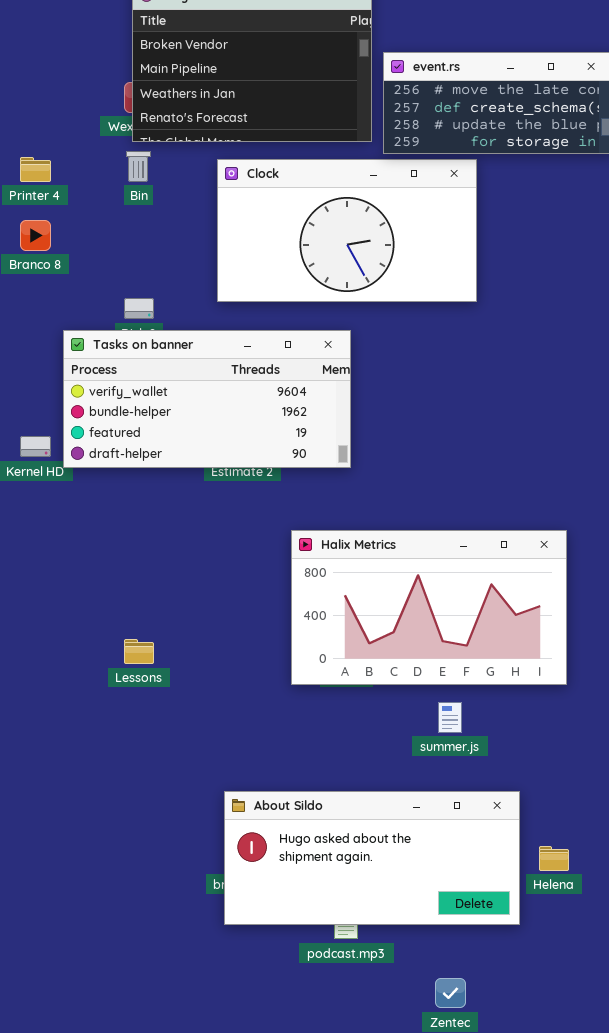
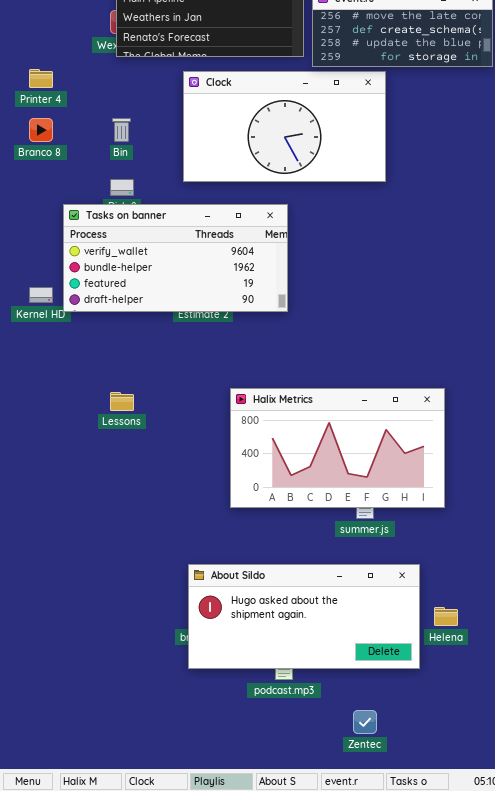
Bin: [126,151,151,182] -> [112,118,131,142], moved
Halix Metrics: [291,530,567,685] -> [230,388,445,508], moved
Lessons: [124,639,154,664] -> [110,392,134,411], moved

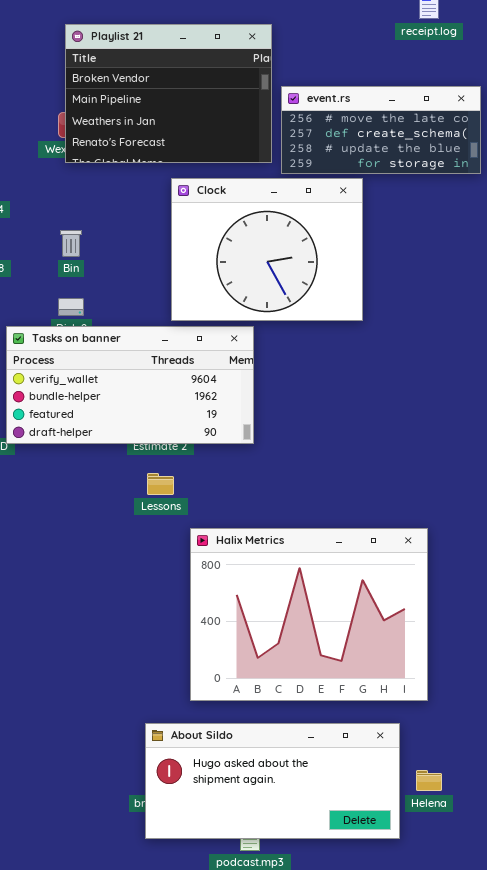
Clock: [183,71,386,182] -> [171,178,363,321], resized
Halix Metrics: [230,388,445,508] -> [190,528,428,701], resized
Lessons: [110,392,134,411] -> [147,473,174,495], moved

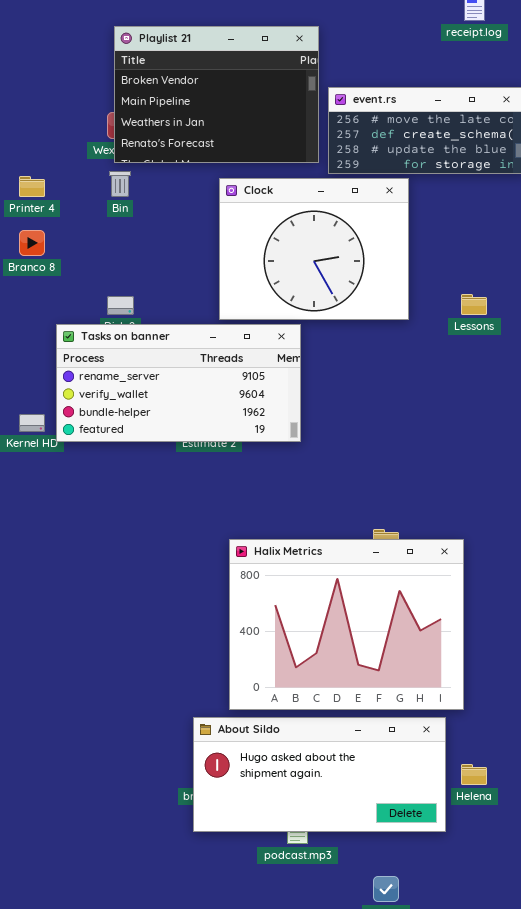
Bin: [60,230,82,257] -> [109,171,131,197], moved
Tasks on banner: [6,326,254,444] -> [56,324,301,442], scrolled up 1 row
Lessons: [147,473,174,495] -> [461,294,487,315], moved
Halix Metrics: [190,528,428,701] -> [229,539,464,710], moved

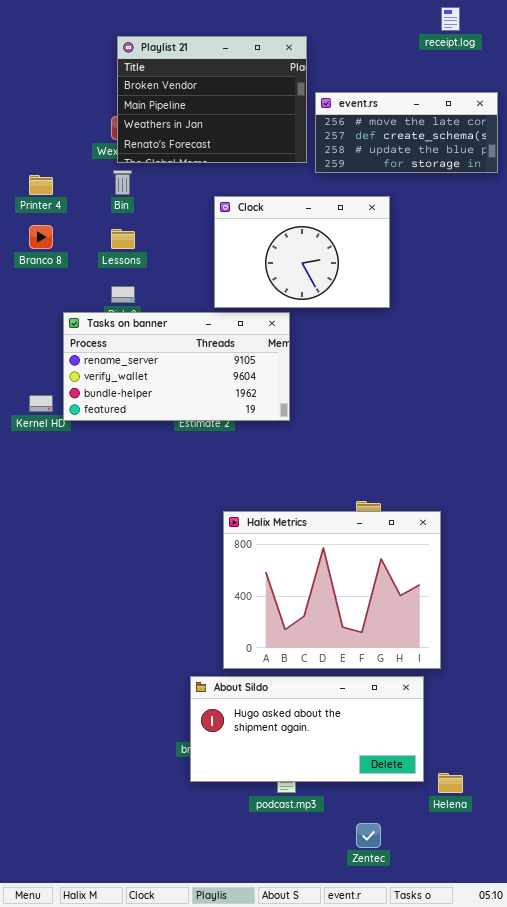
Clock: [219,178,409,320] -> [214,196,390,308], resized
Lessons: [461,294,487,315] -> [111,229,135,249], moved
Helena: [461,764,487,785] -> [438,773,463,793], moved

